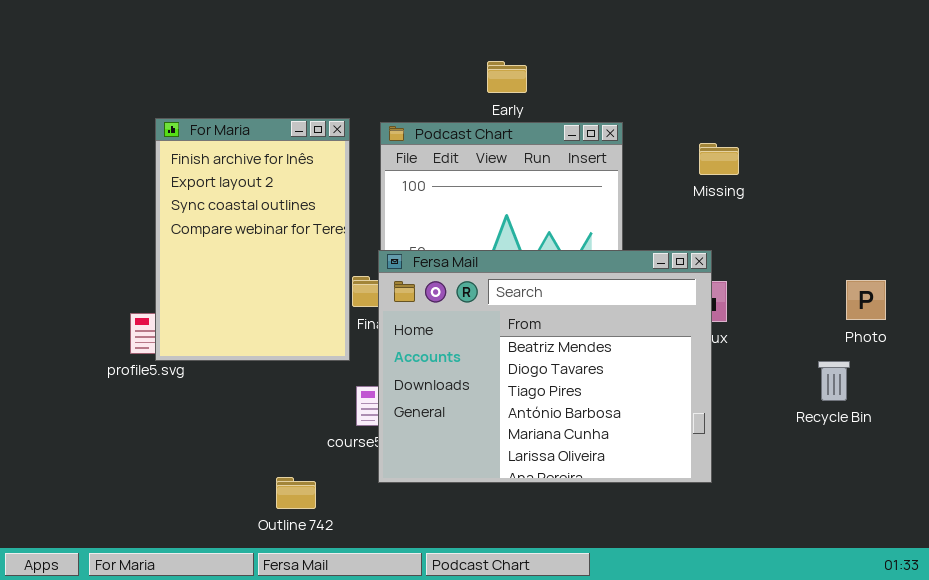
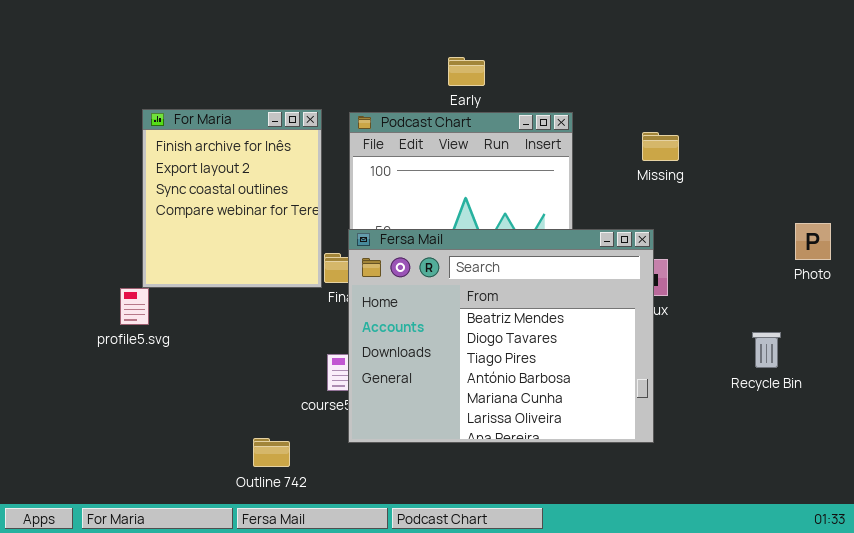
For Maria: [155,118,350,361] -> [142,109,322,288], resized
Photo: [846,280,886,320] -> [795,223,831,260], moved

